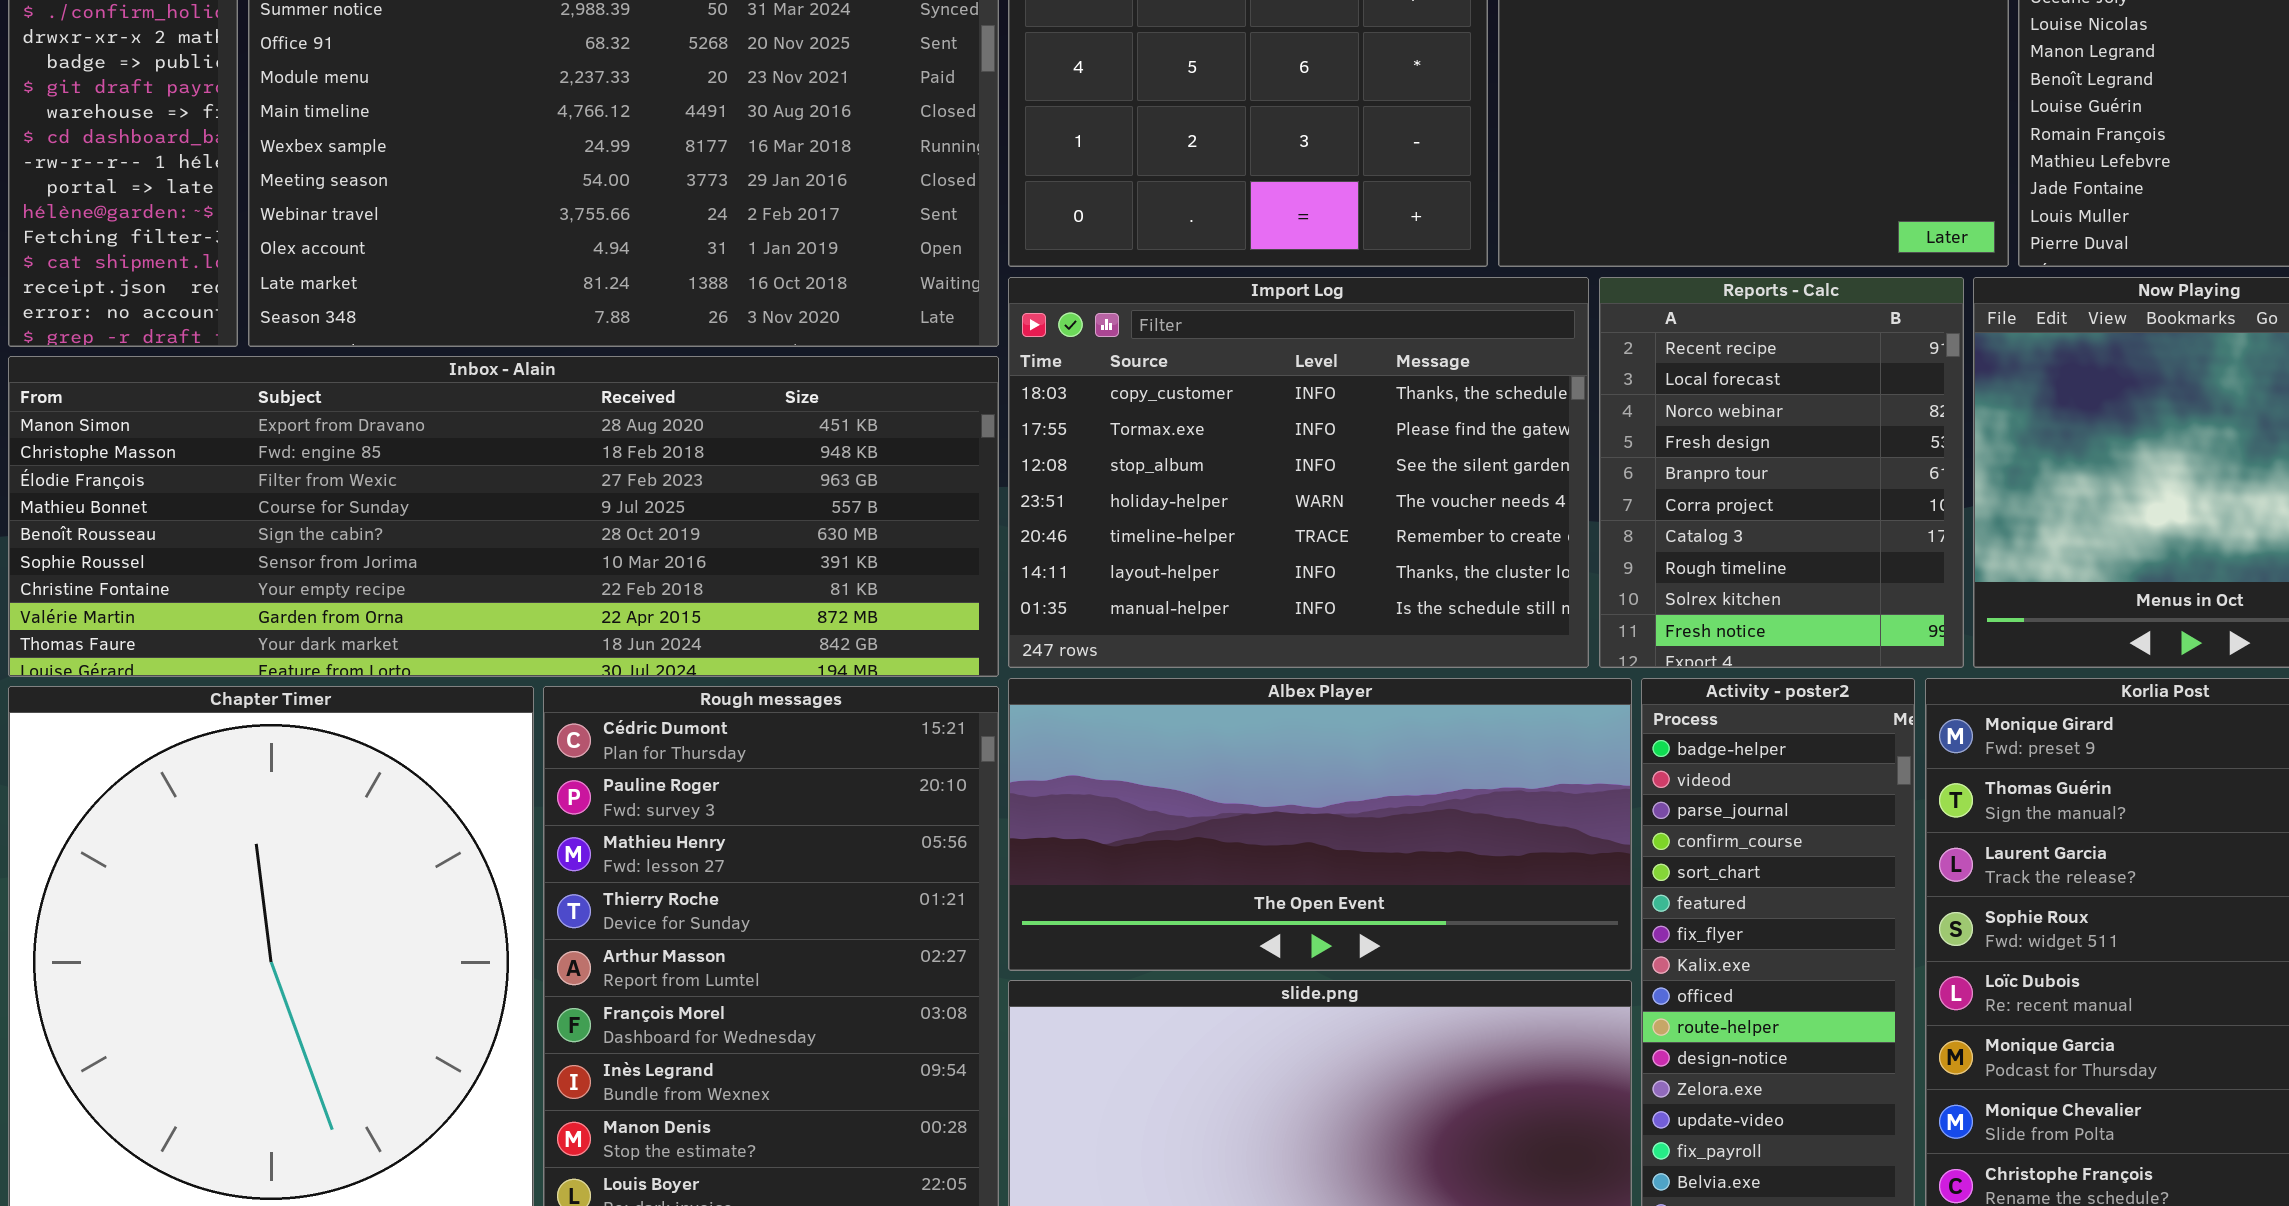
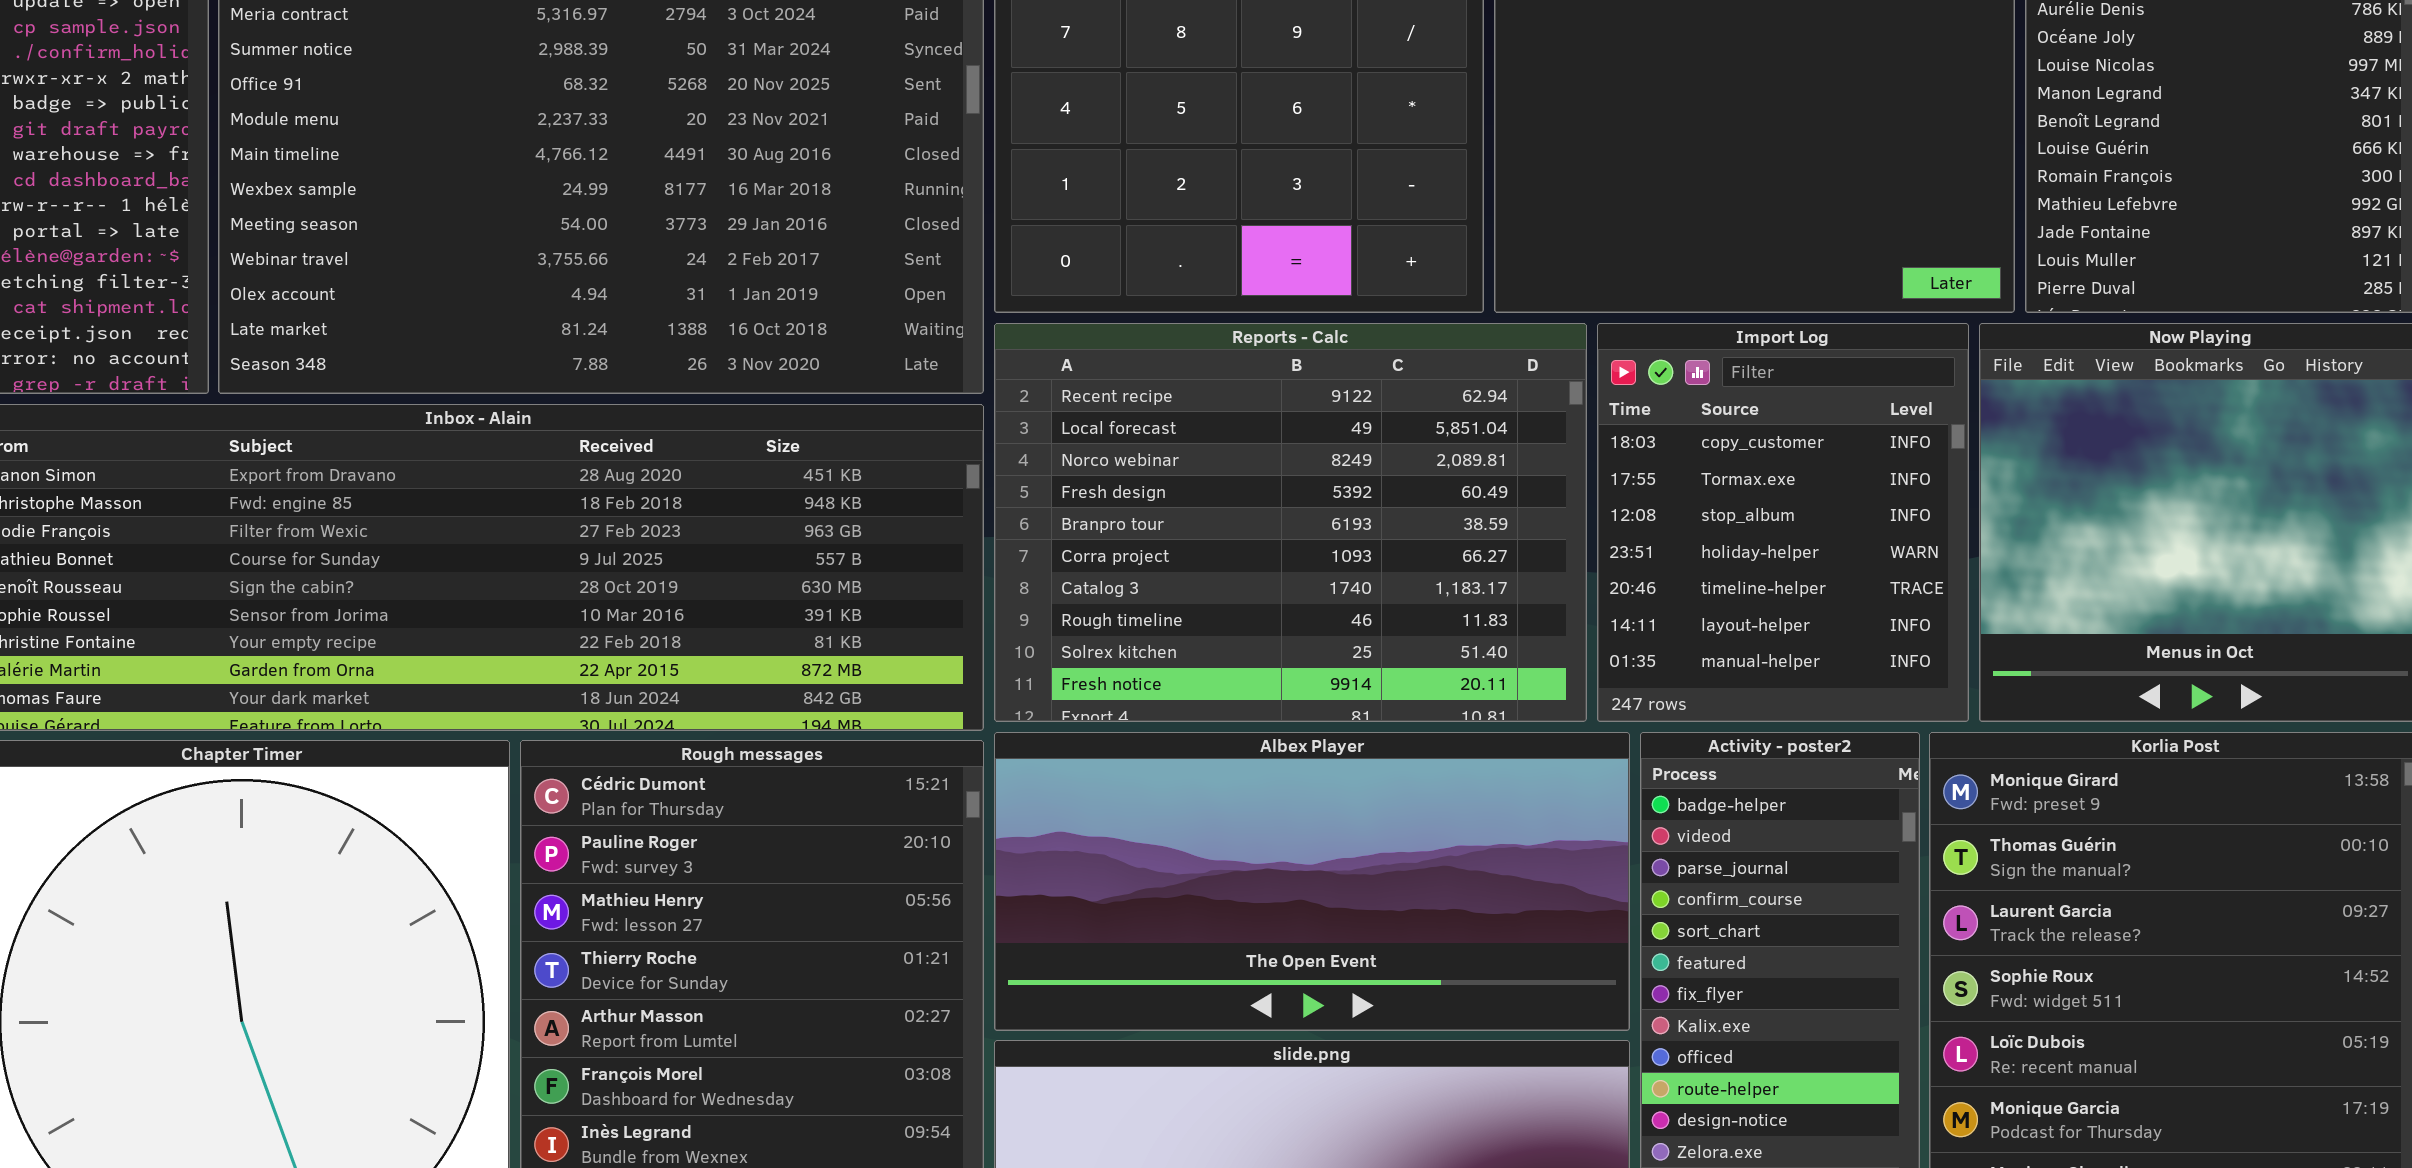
Import Log: [1008,277,1589,668] -> [1597,323,1969,722], moved, resized
Reports - Calc: [1599,277,1964,668] -> [994,323,1587,722], moved, resized

